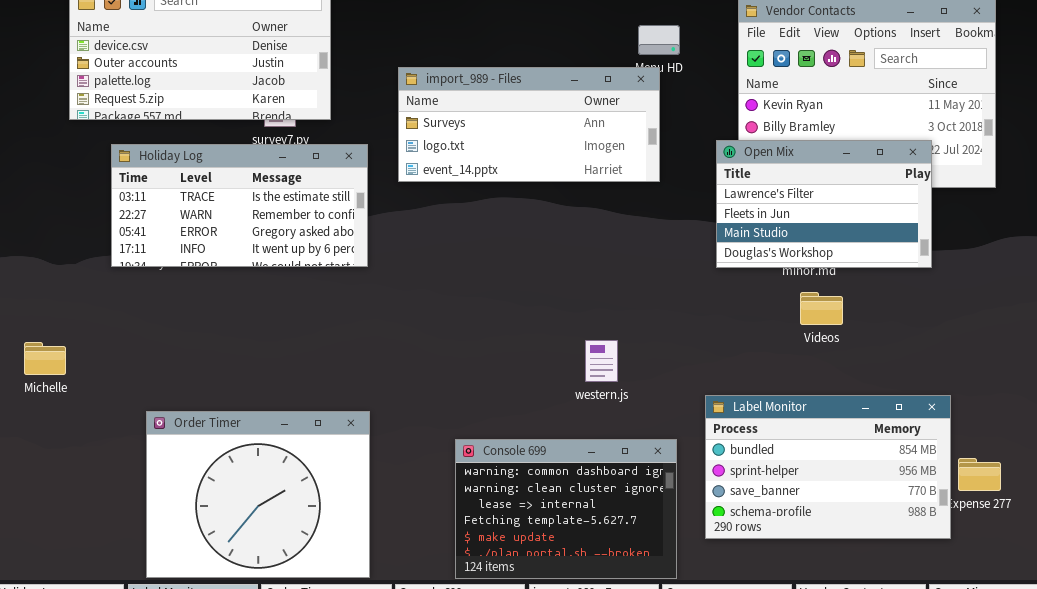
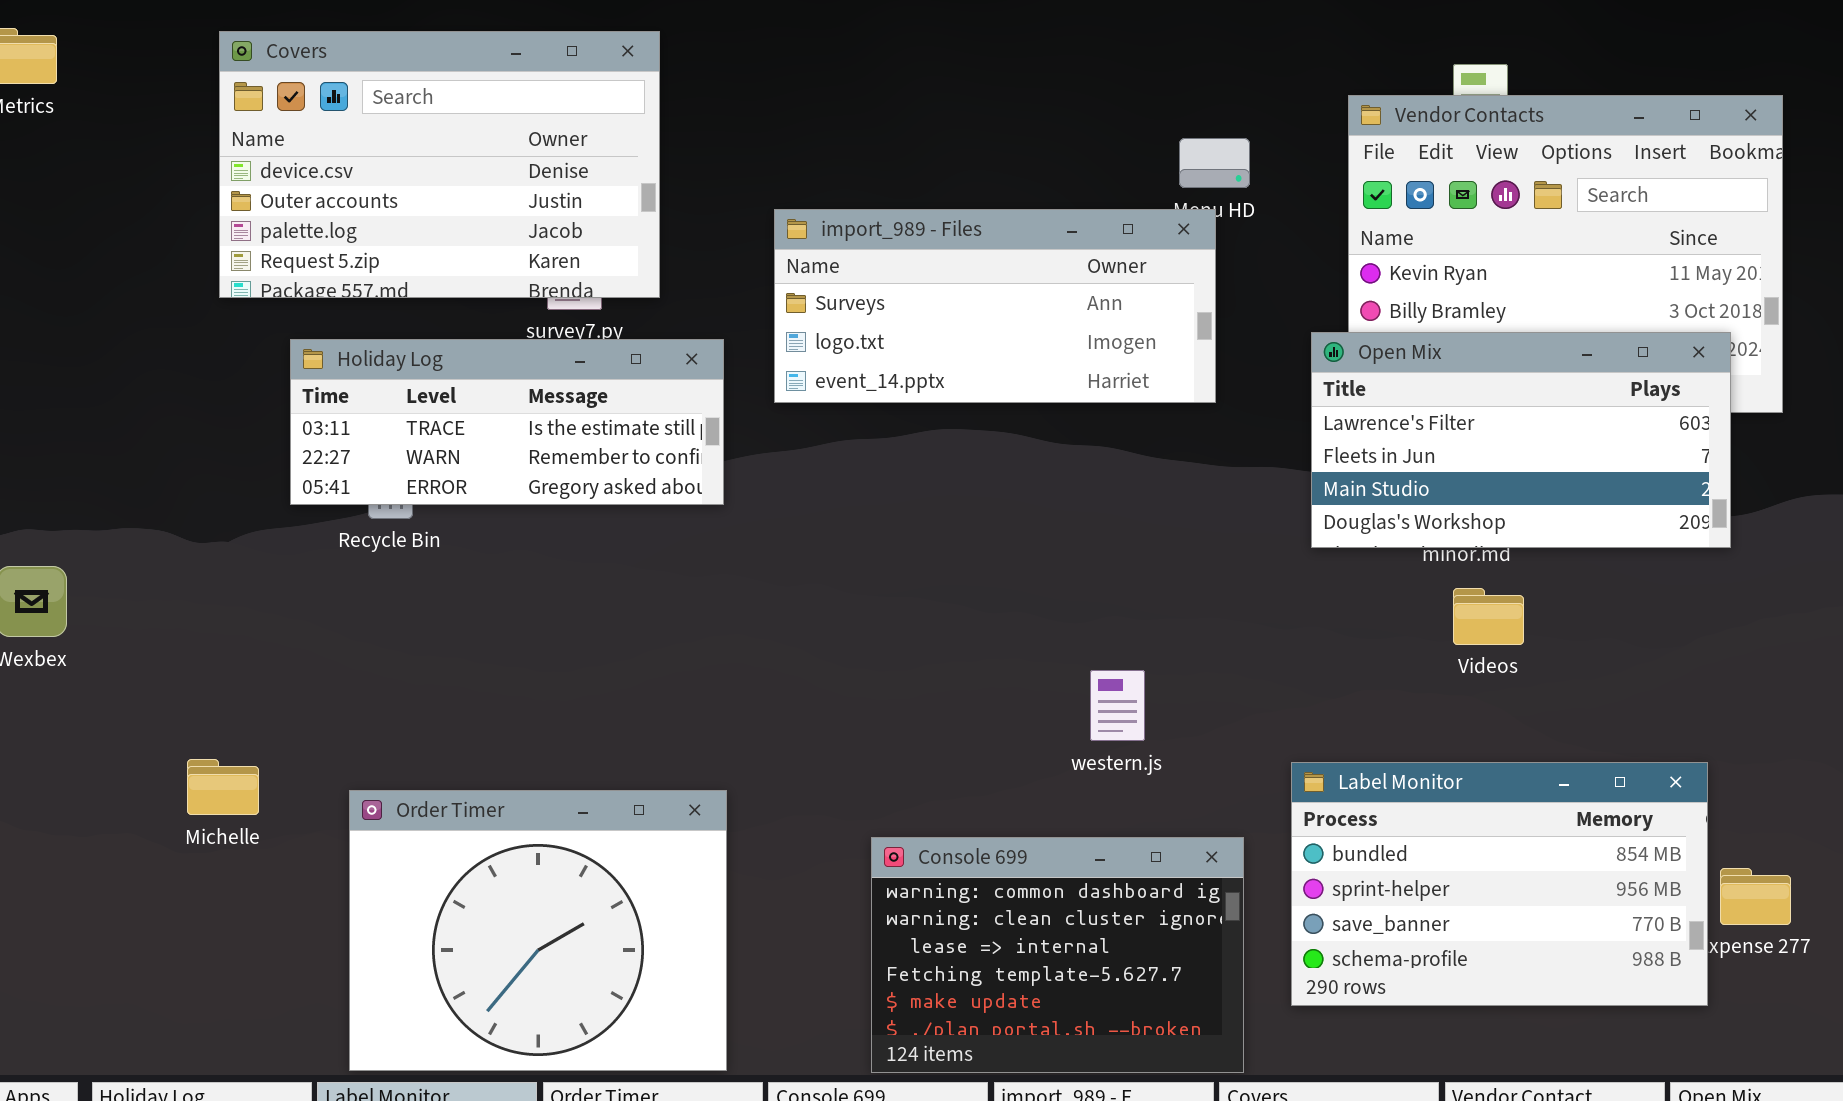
Open Mix: [716,140,932,268] -> [1311,332,1731,548], resized
Holiday Log: [111,144,368,267] -> [290,339,724,505], resized
Michelle: [24,342,66,375] -> [187,759,259,815], moved

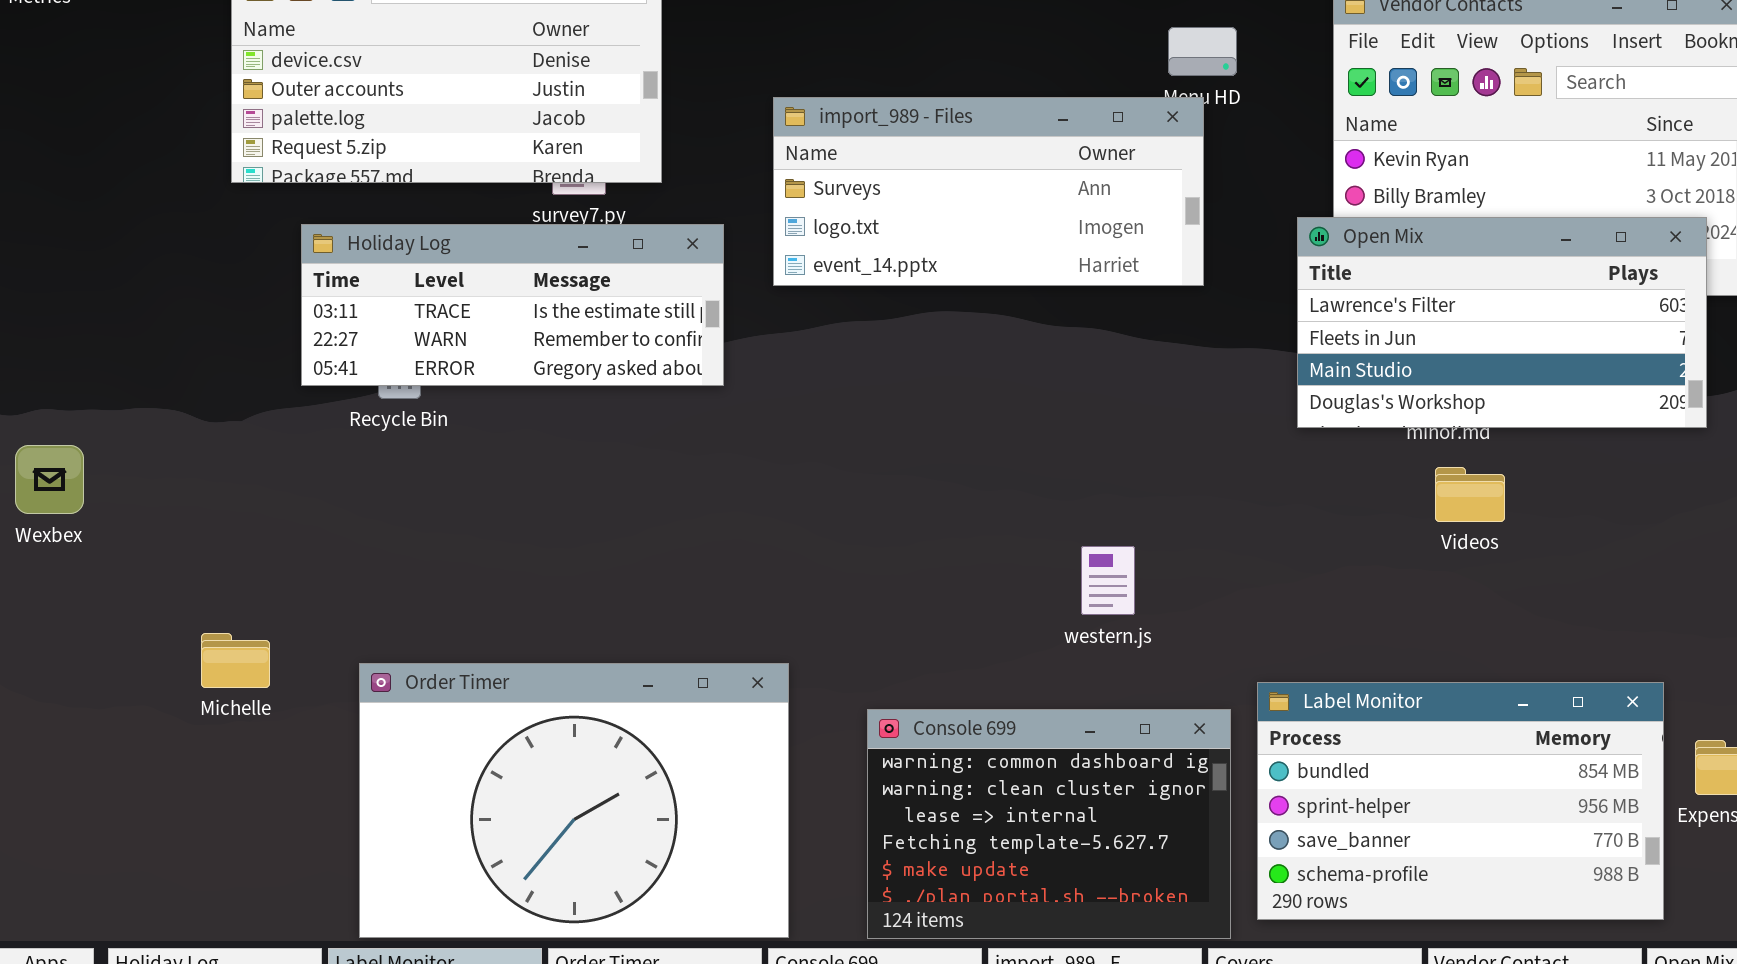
Label Monitor: [1291,762,1708,1006] -> [1257,682,1664,920], moved
Order Timer: [349,790,727,1071] -> [359,663,789,938], resized

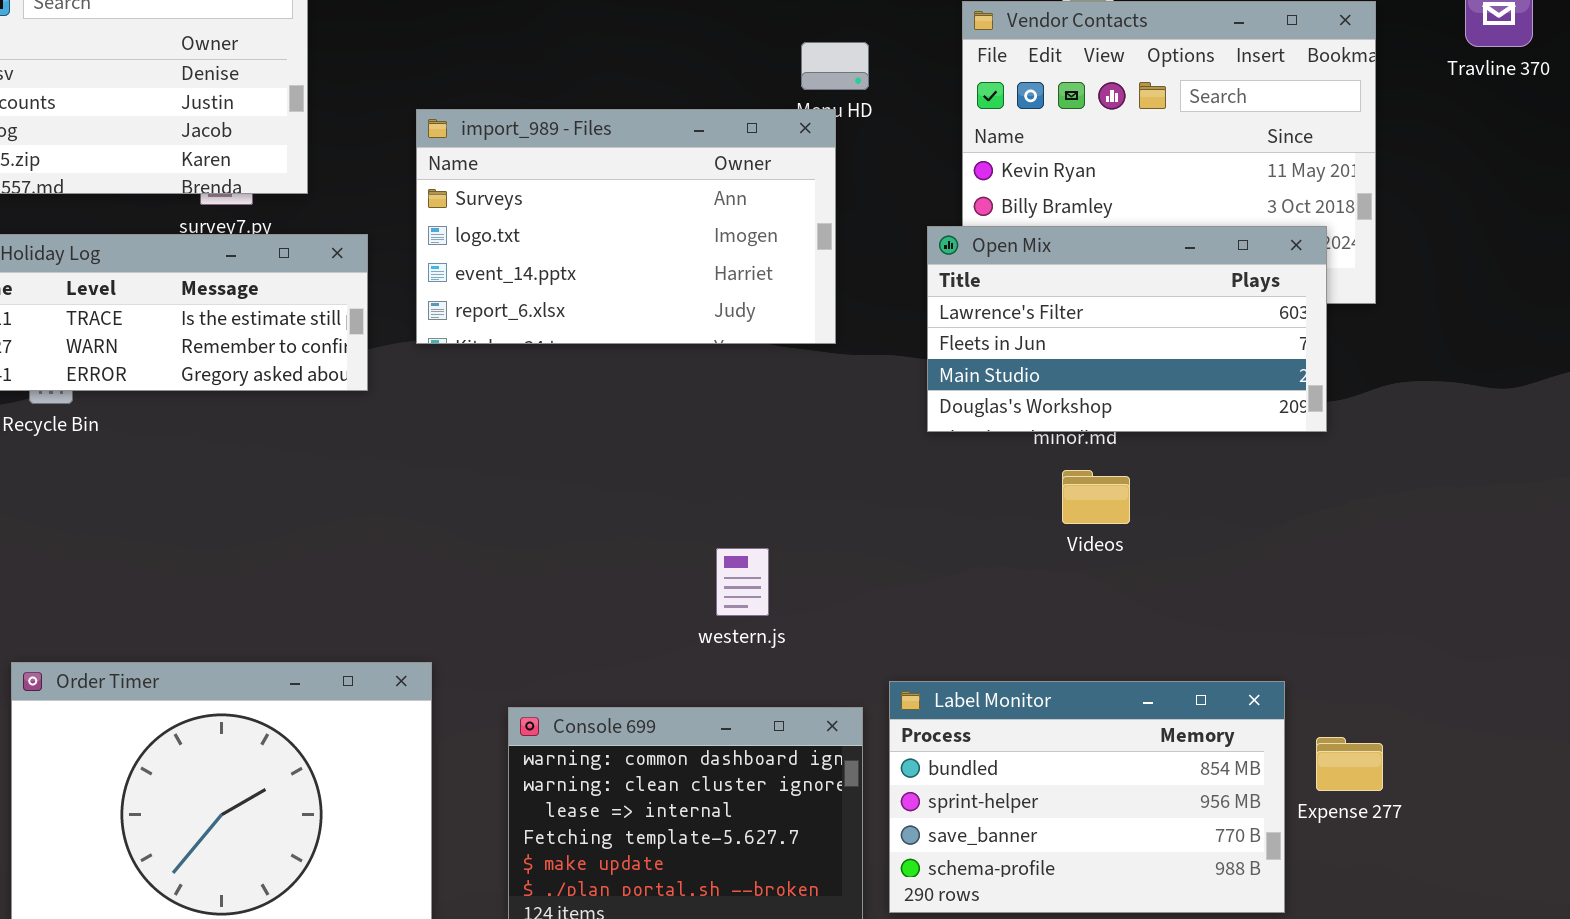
import_989 - Files: [773,97,1204,286] -> [416,109,836,344], resized

